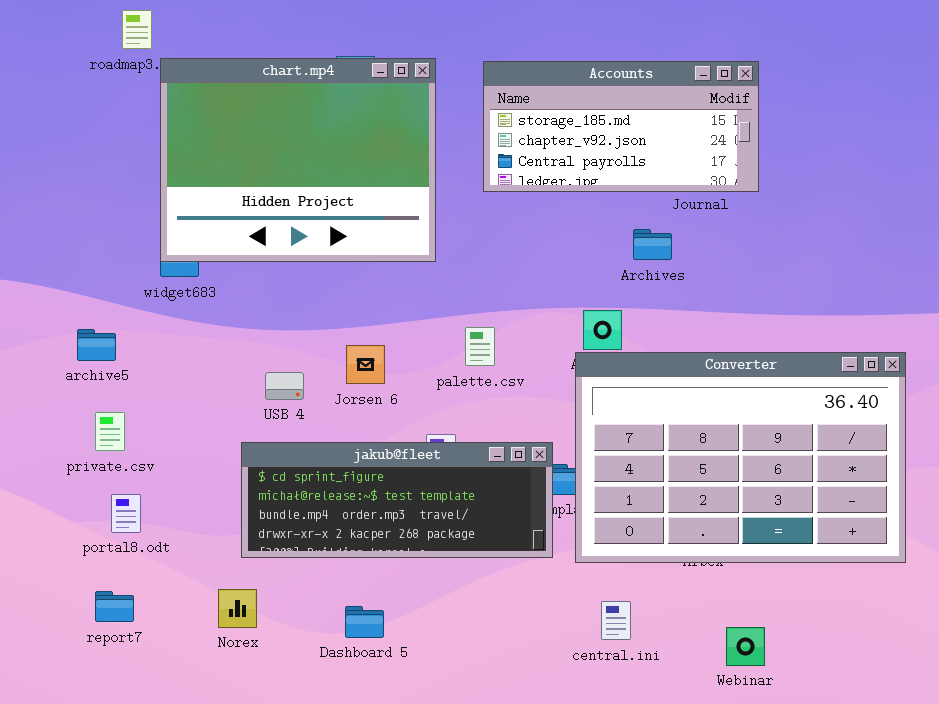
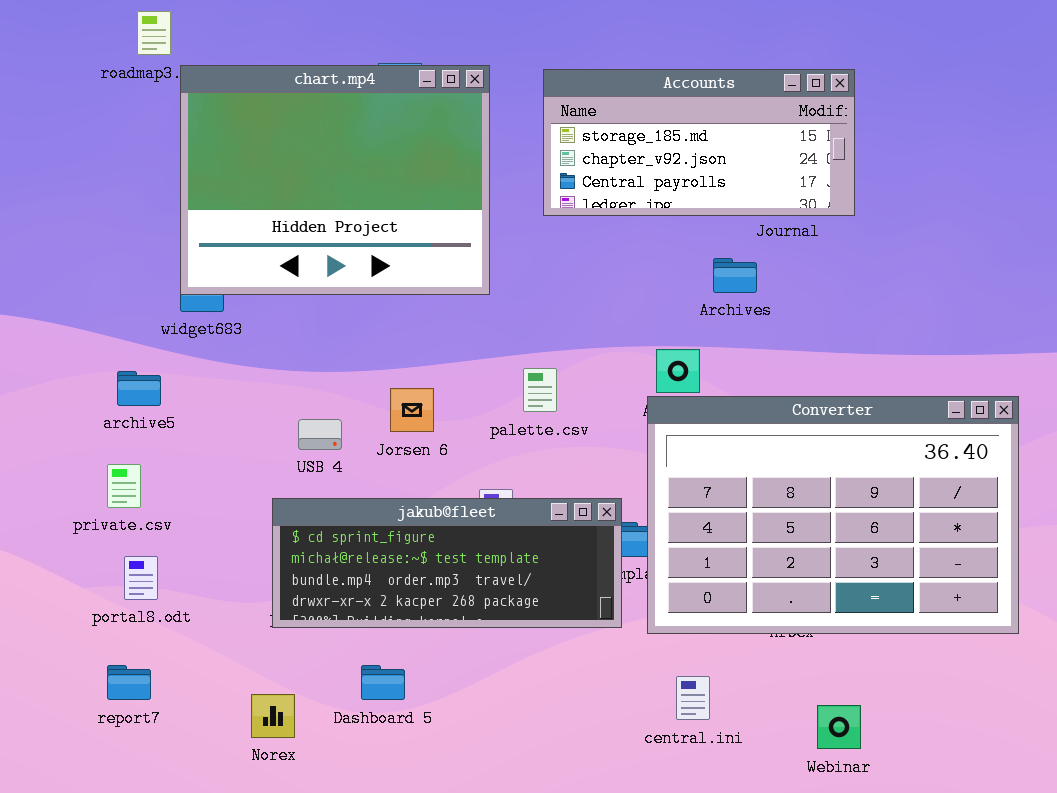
archive5: [77,329,116,361] -> [117,371,161,406], moved
Norex: [218,589,257,628] -> [251,694,295,738], moved
Dashboard 5: [345,606,384,638] -> [361,665,405,700], moved

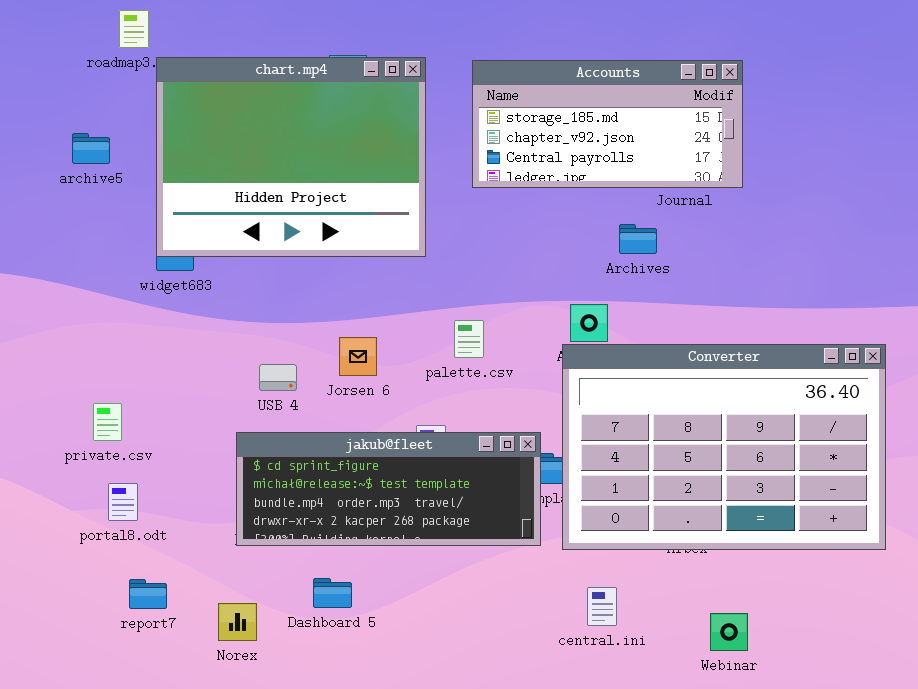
archive5: [117,371,161,406] -> [72,133,110,164], moved
report7: [107,665,151,700] -> [129,579,167,609], moved

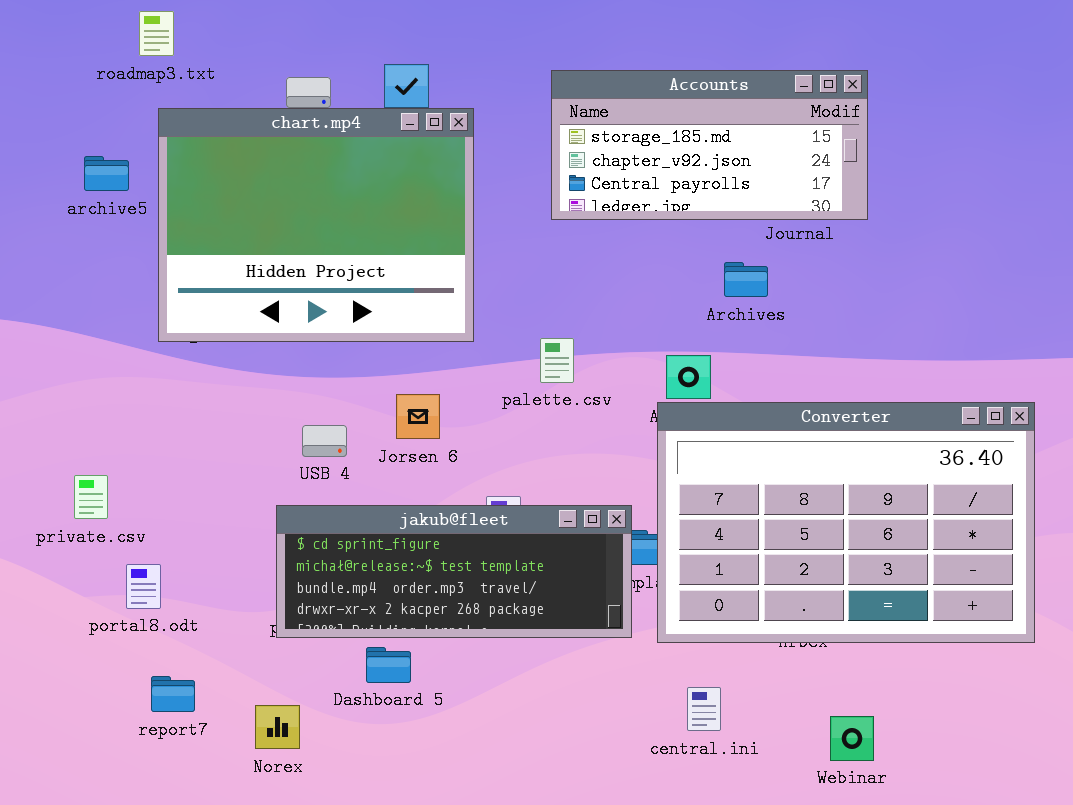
chart.mp4: [156,57,426,257] -> [158,108,474,342], moved
palette.csv: [454,320,484,358] -> [540,338,574,383], moved
private.csv: [93,403,122,441] -> [74,475,108,519], moved
Dashboard 5: [313,578,352,608] -> [366,647,411,683], moved

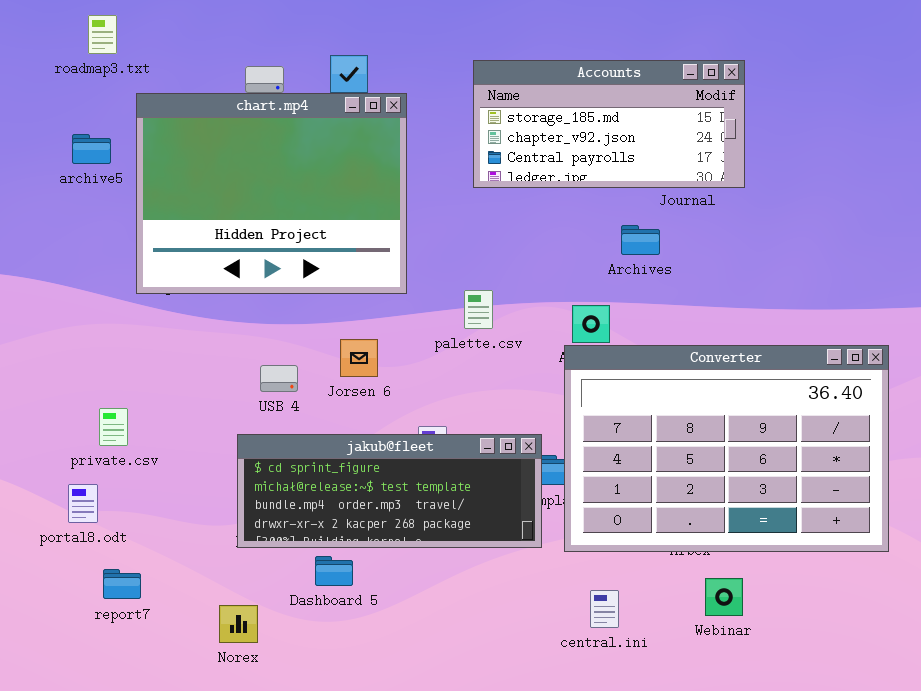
roadmap3.txt: [139,11,174,56] -> [88,15,117,54], moved
private.csv: [74,475,108,519] -> [99,408,128,446], moved
portal8.odt: [126,564,161,609] -> [68,484,98,523], moved
report7: [151,676,195,712] -> [103,569,141,599], moved
Webinar: [830,716,874,761] -> [705,578,743,616], moved

